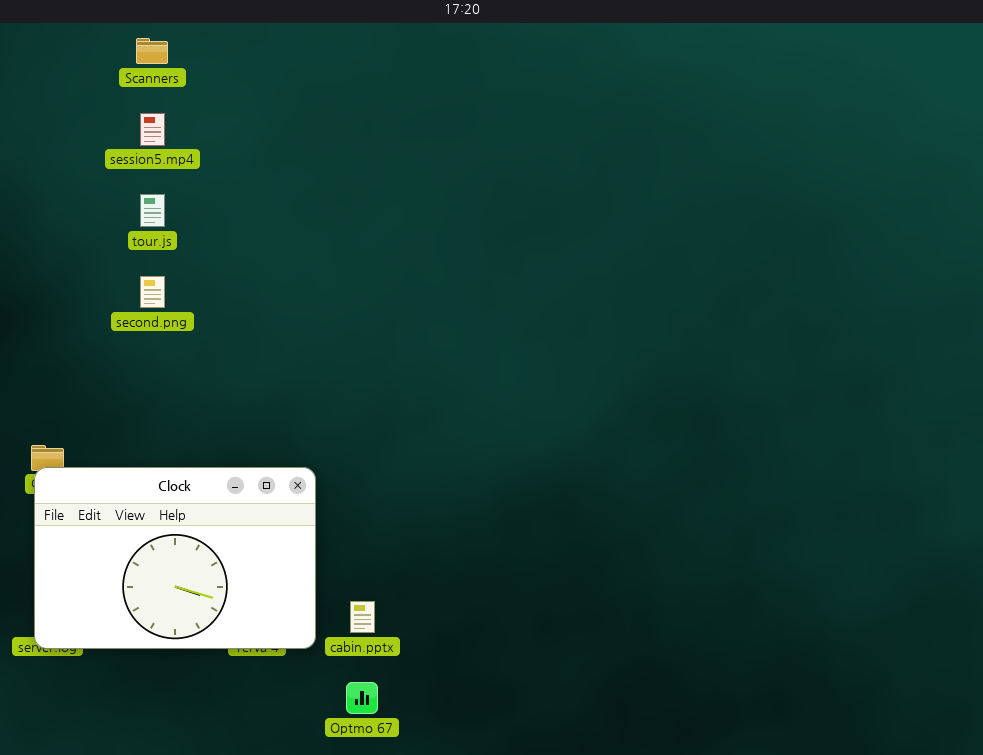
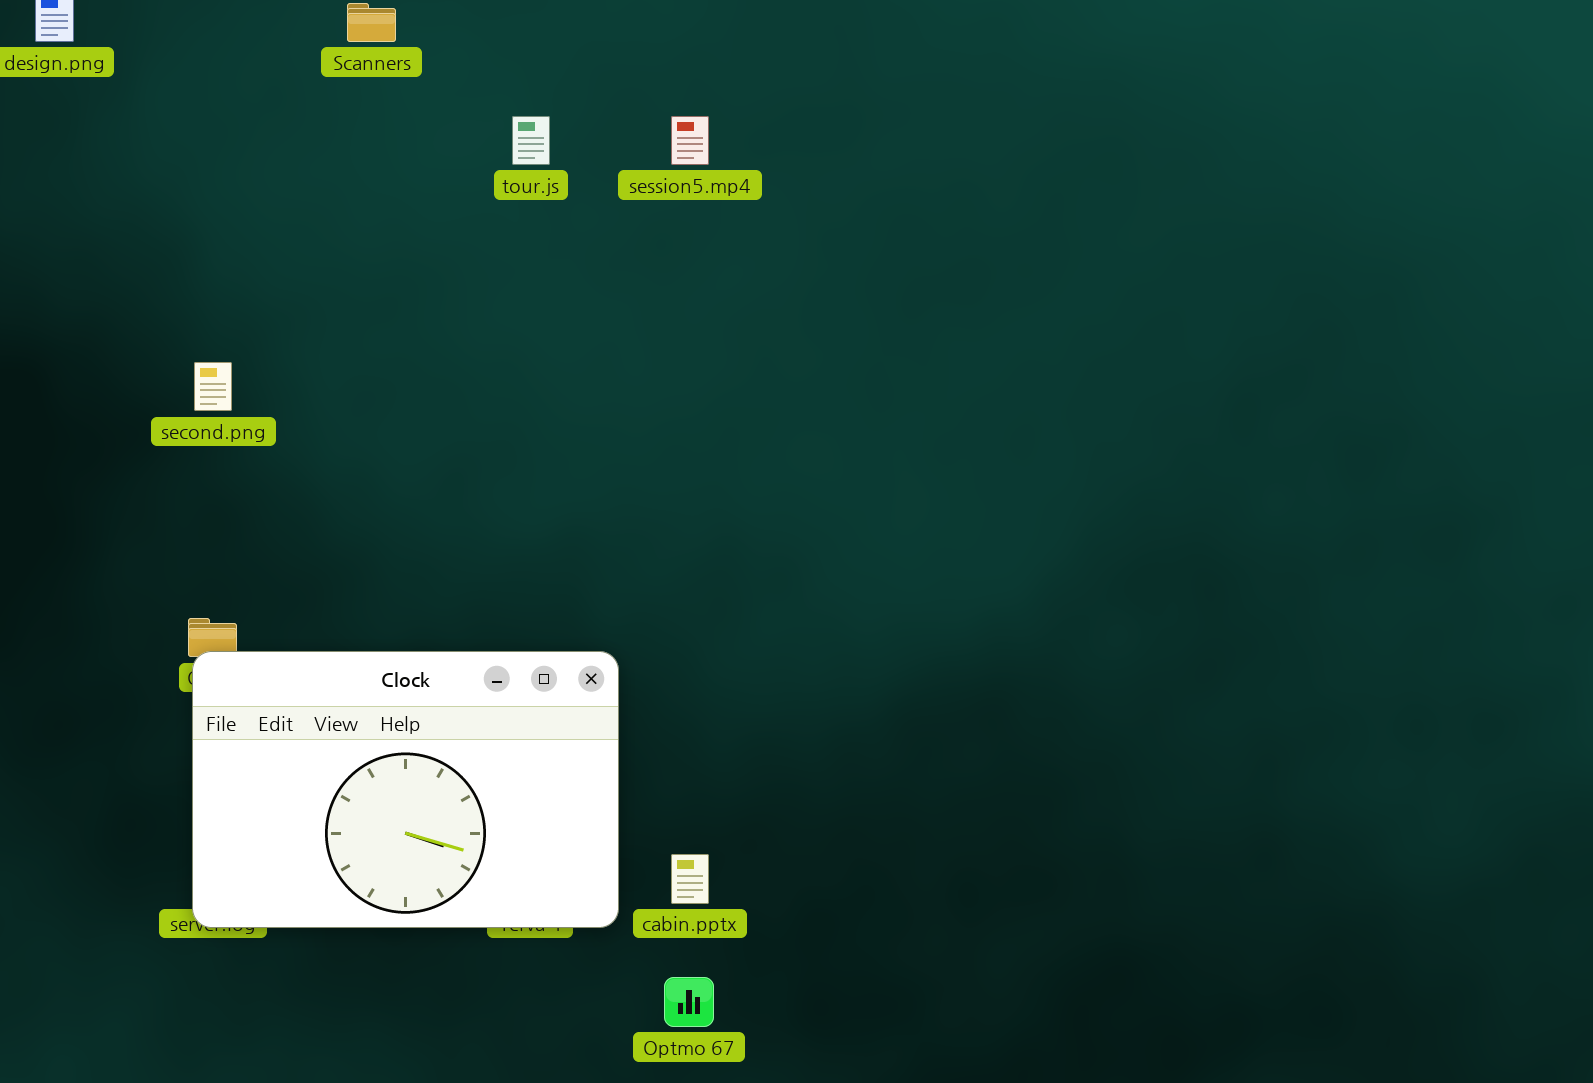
session5.mp4: [140,113,165,146] -> [671,116,709,165], moved
tour.js: [140,194,165,227] -> [512,116,550,165], moved
second.png: [140,276,165,308] -> [194,362,232,411], moved

